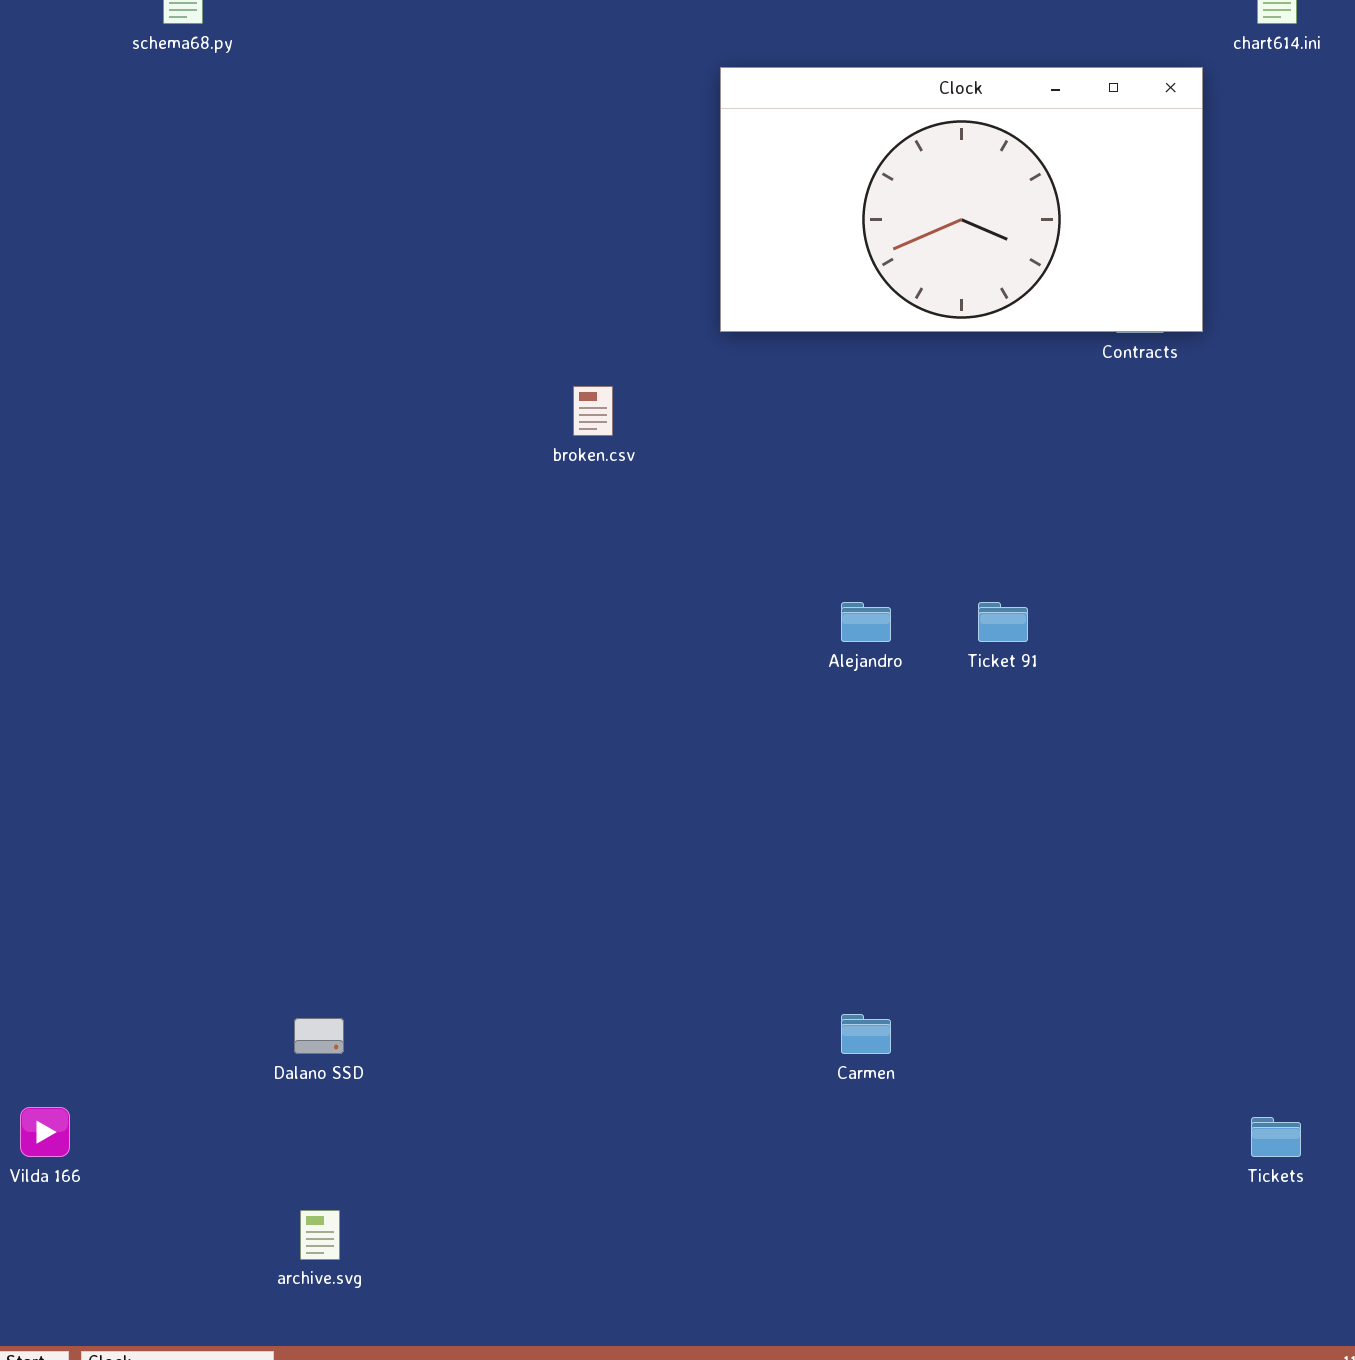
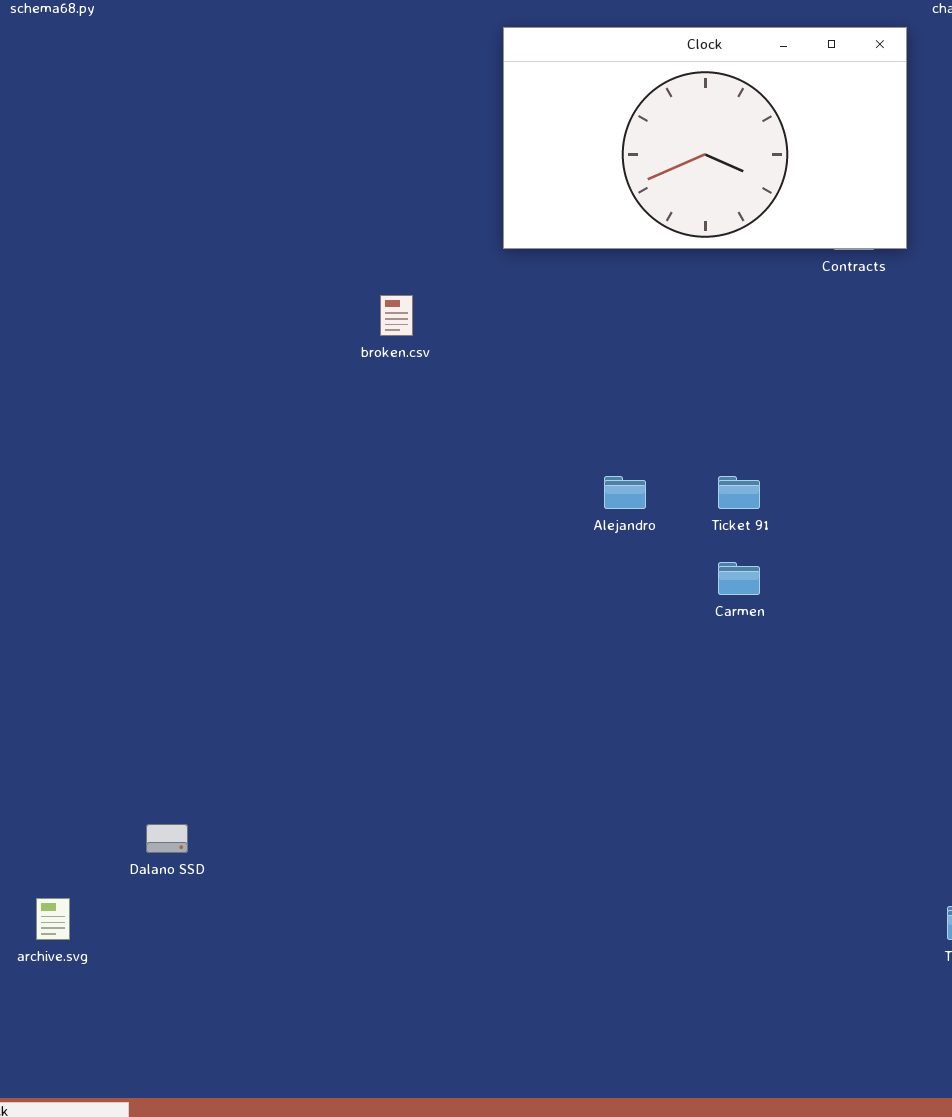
Carmen: [841,1014,891,1054] -> [718,562,760,595], moved
archive.svg: [300,1210,340,1260] -> [36,898,70,940], moved

